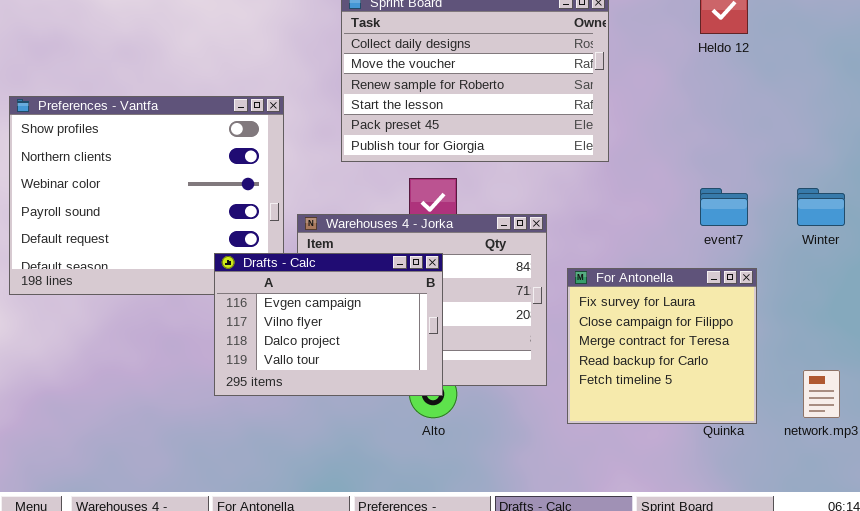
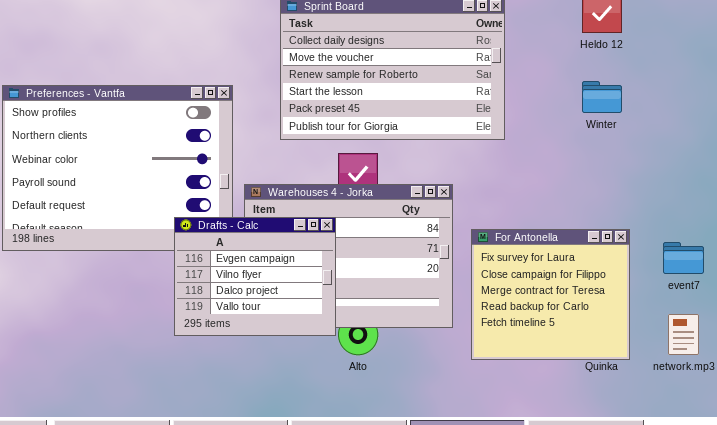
event7: [700,188,748,226] -> [663,242,704,274], moved
Winter: [797,188,845,226] -> [582,81,622,113], moved
Drafts - Calc: [214,253,443,396] -> [174,217,336,336], resized

